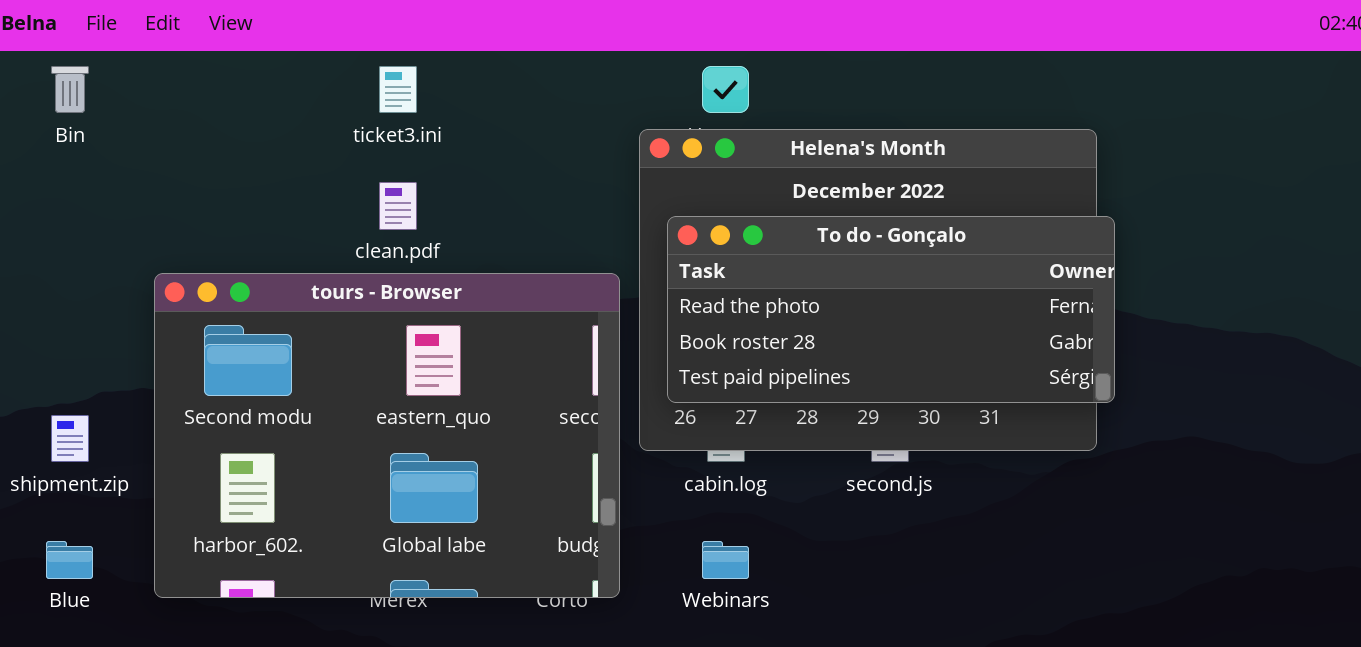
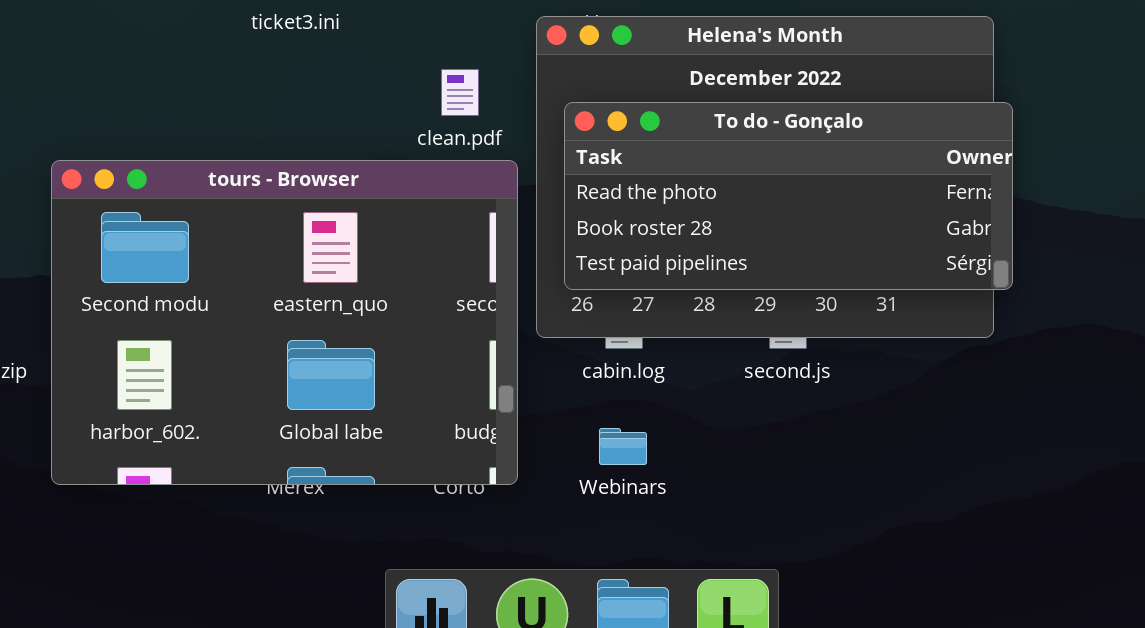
clean.pdf: [379,182,417,230] -> [441,69,479,116], moved

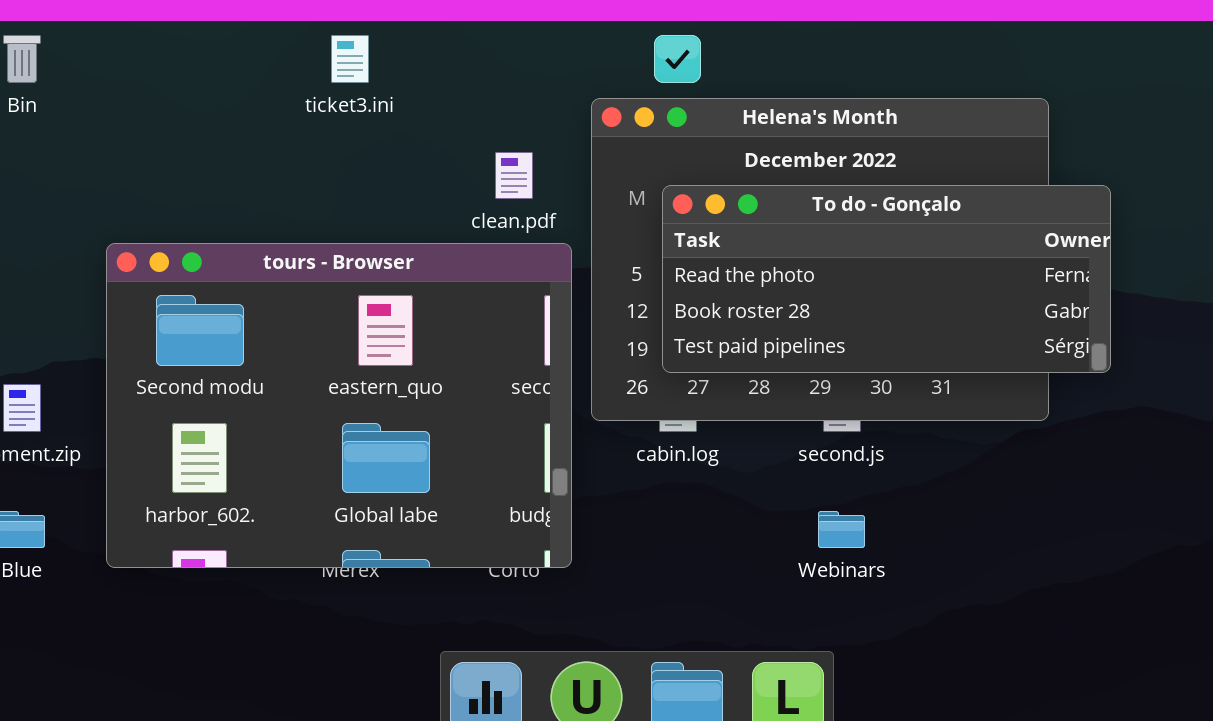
To do - Gonçalo: [564,102,1013,290] -> [662,185,1111,373], moved
Webinars: [599,428,647,465] -> [818,511,865,548], moved

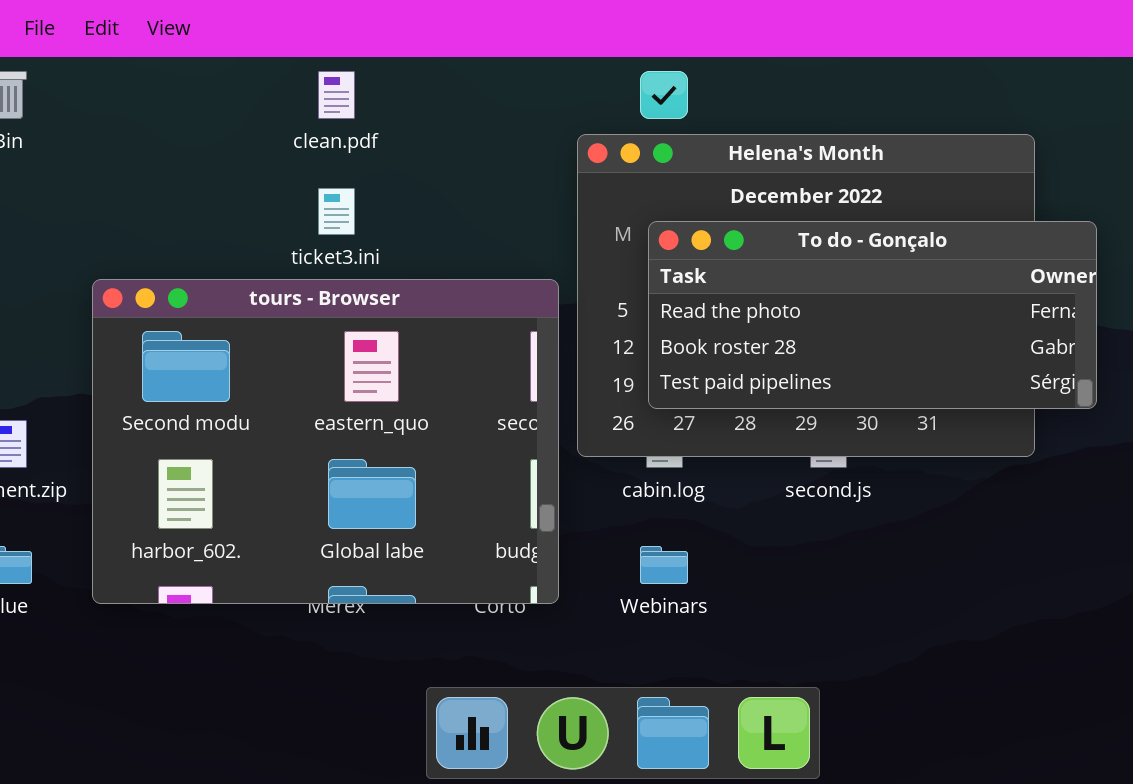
ticket3.ini: [331,35,369,83] -> [318,188,355,235], moved
clean.pdf: [495,152,533,199] -> [318,71,355,119], moved
Webinars: [818,511,865,548] -> [640,546,688,584], moved

